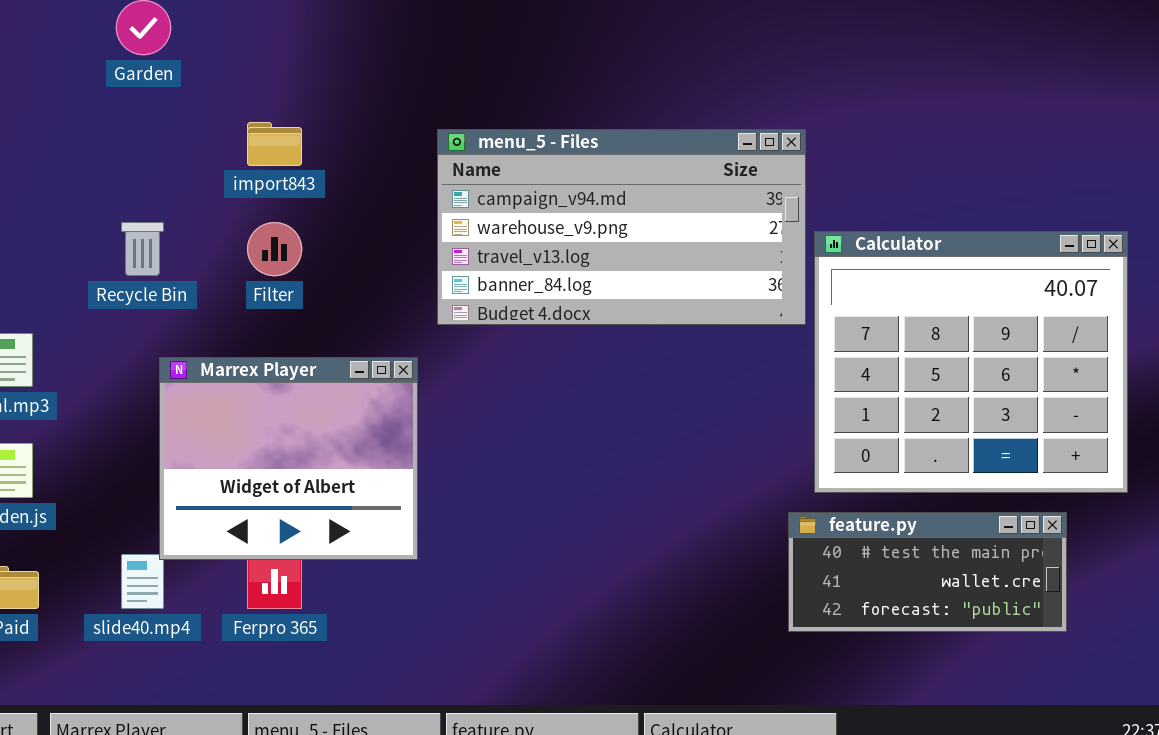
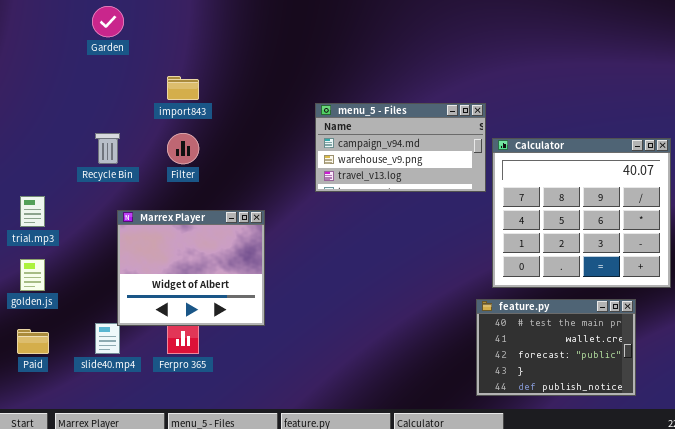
menu_5 - Files: [437,129,806,325] -> [315,103,486,192], resized
feature.py: [788,512,1067,632] -> [476,299,636,396], resized

